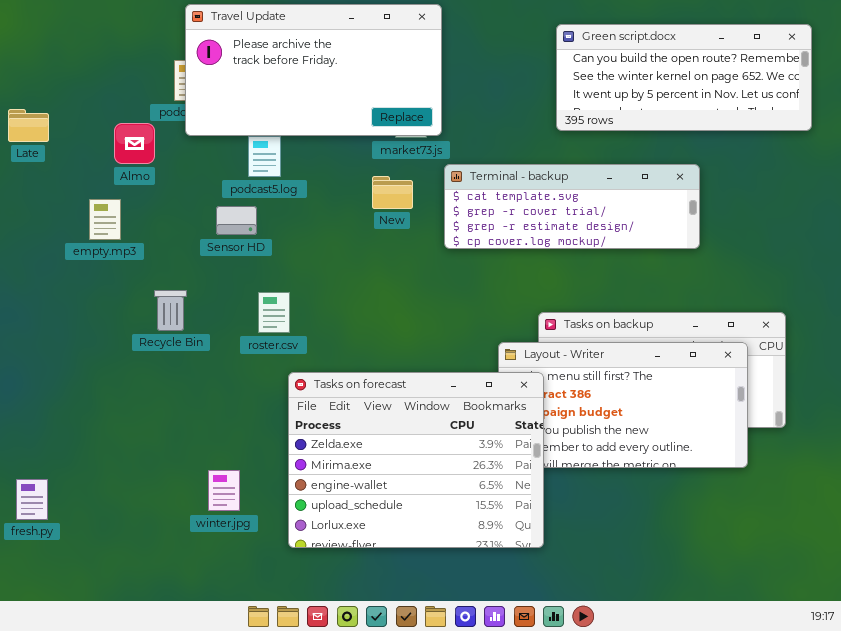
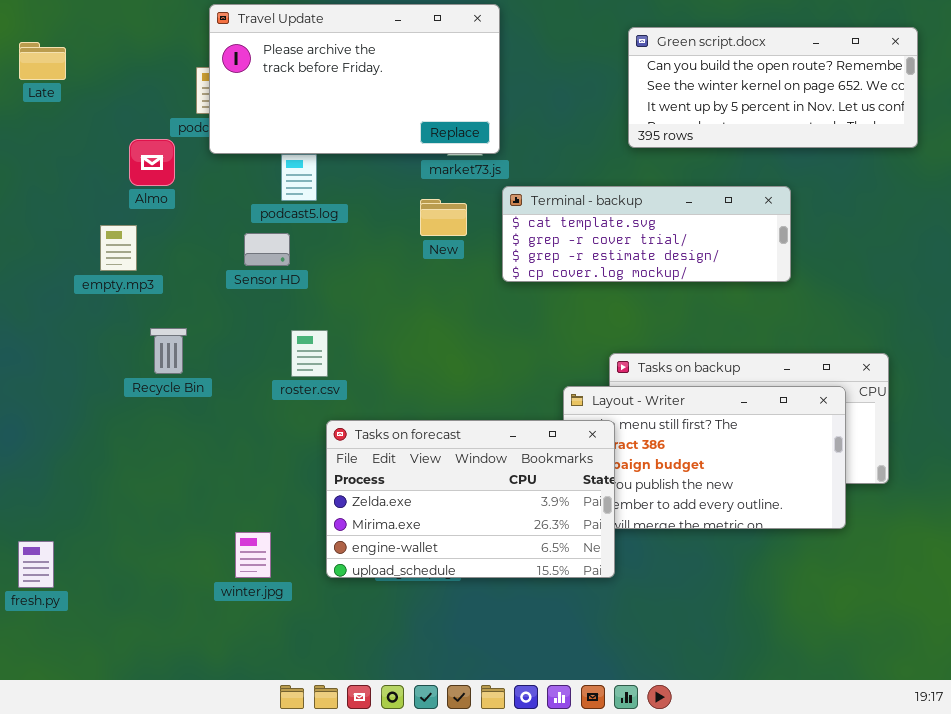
Late: [8,109,49,142] -> [19,42,66,80], moved
Recycle Bin: [154,290,187,331] -> [150,328,187,374], moved
Tasks on forecast: [288,372,544,548] -> [326,420,615,578], resized

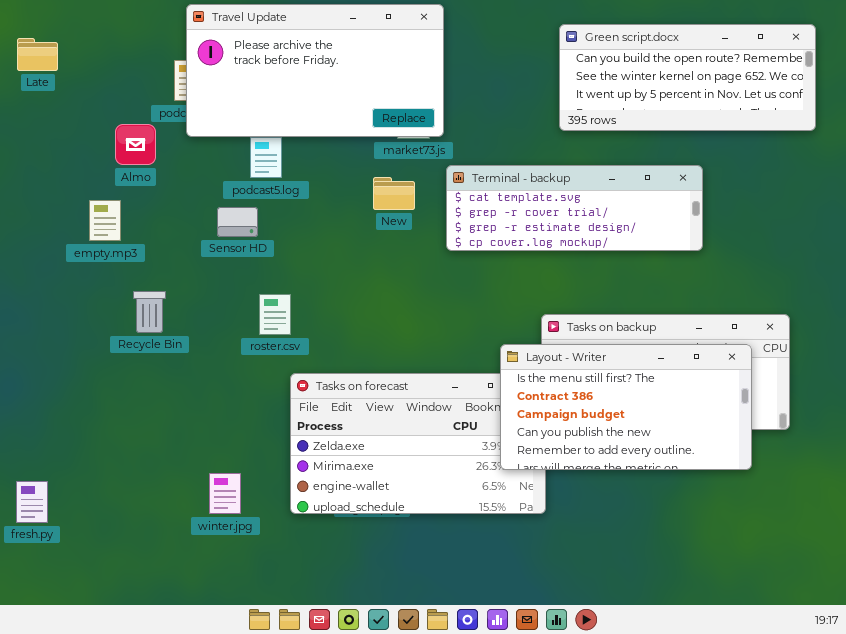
Layout - Writer: [563,386,846,529] -> [500,344,752,470], raised

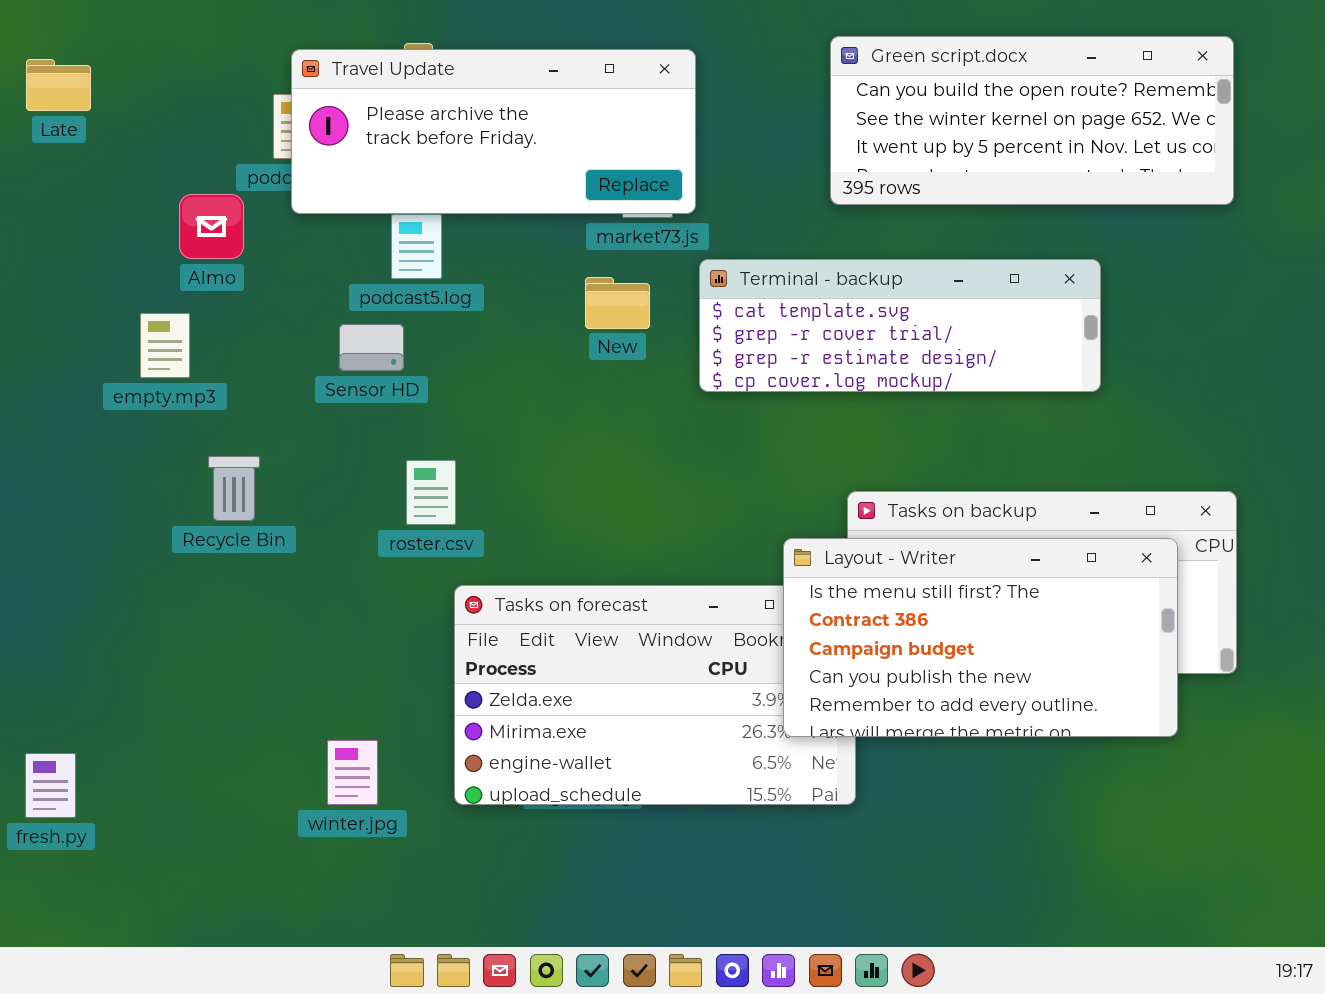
Travel Update: [186,4,444,137] -> [291,49,696,214], resized
Green script.docx: [559,24,816,131] -> [830,36,1234,205], moved

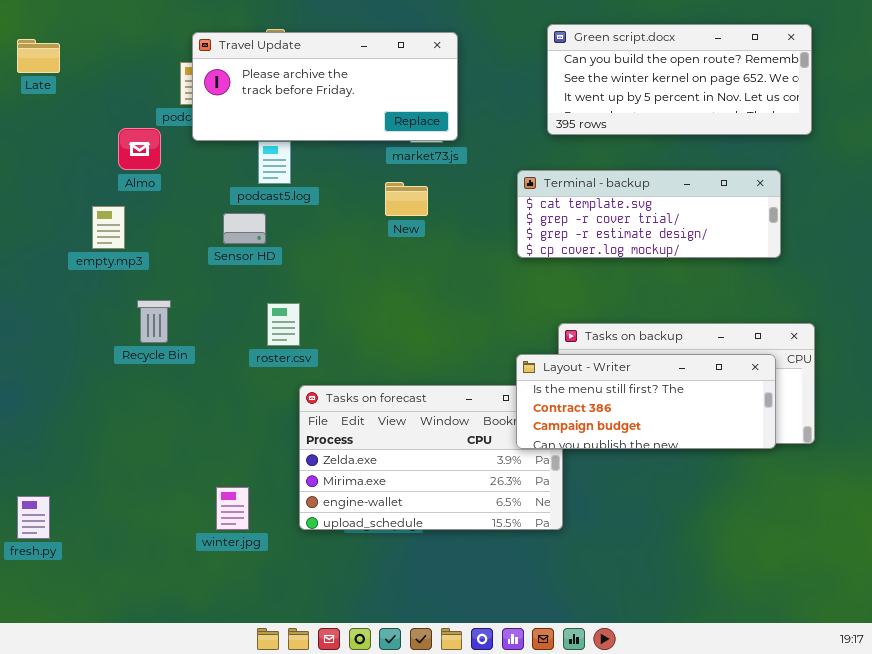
Terminal - backup: [699,259,1101,392] -> [517,170,781,258], moved
Layout - Writer: [783,538,1178,737] -> [516,354,776,449], resized

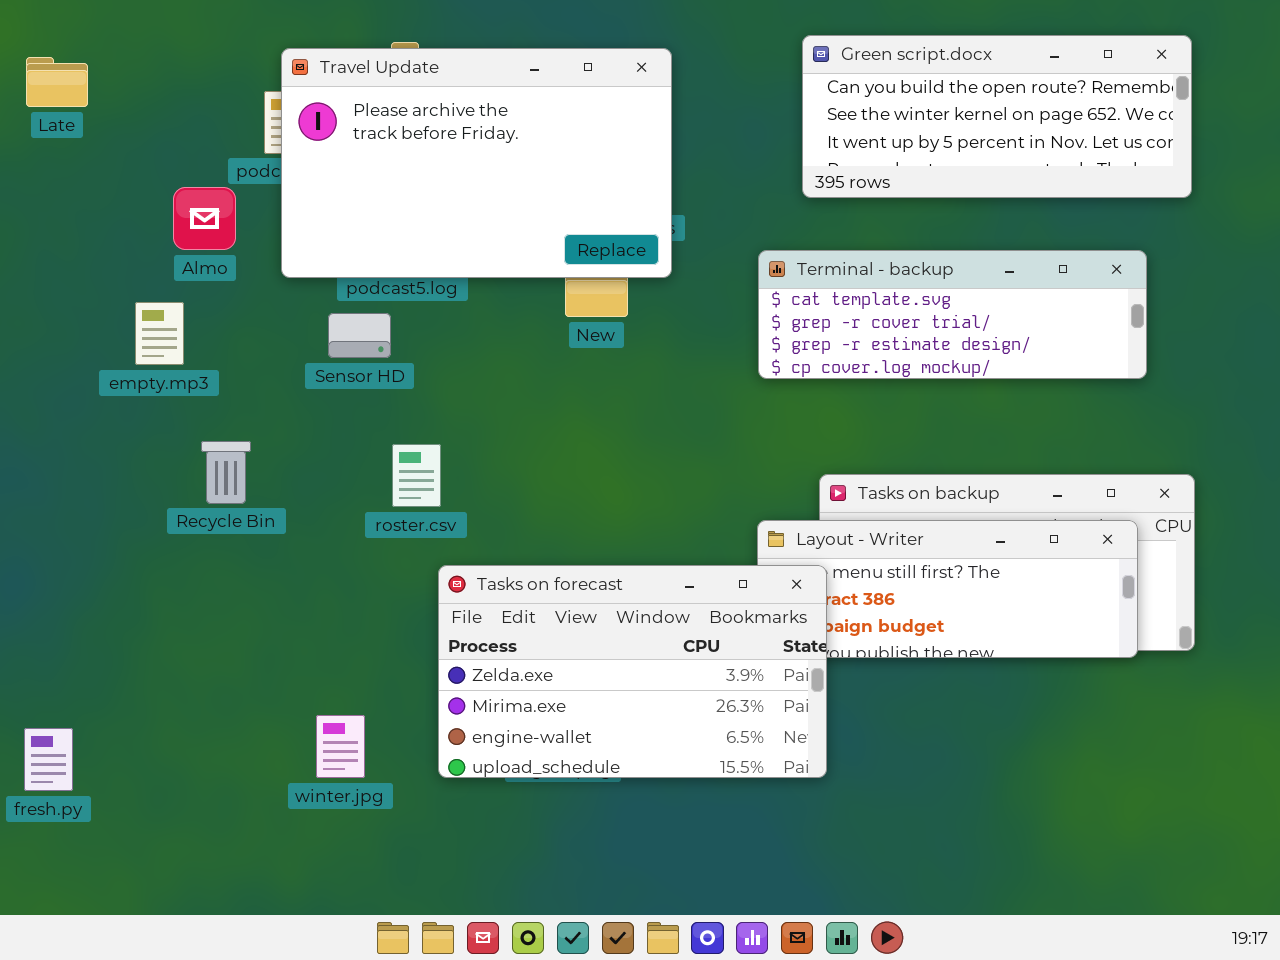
Travel Update: [192,32,458,141] -> [281,48,672,278], resized
Tasks on forecast: [299,385,563,530] -> [438,565,827,778], raised

